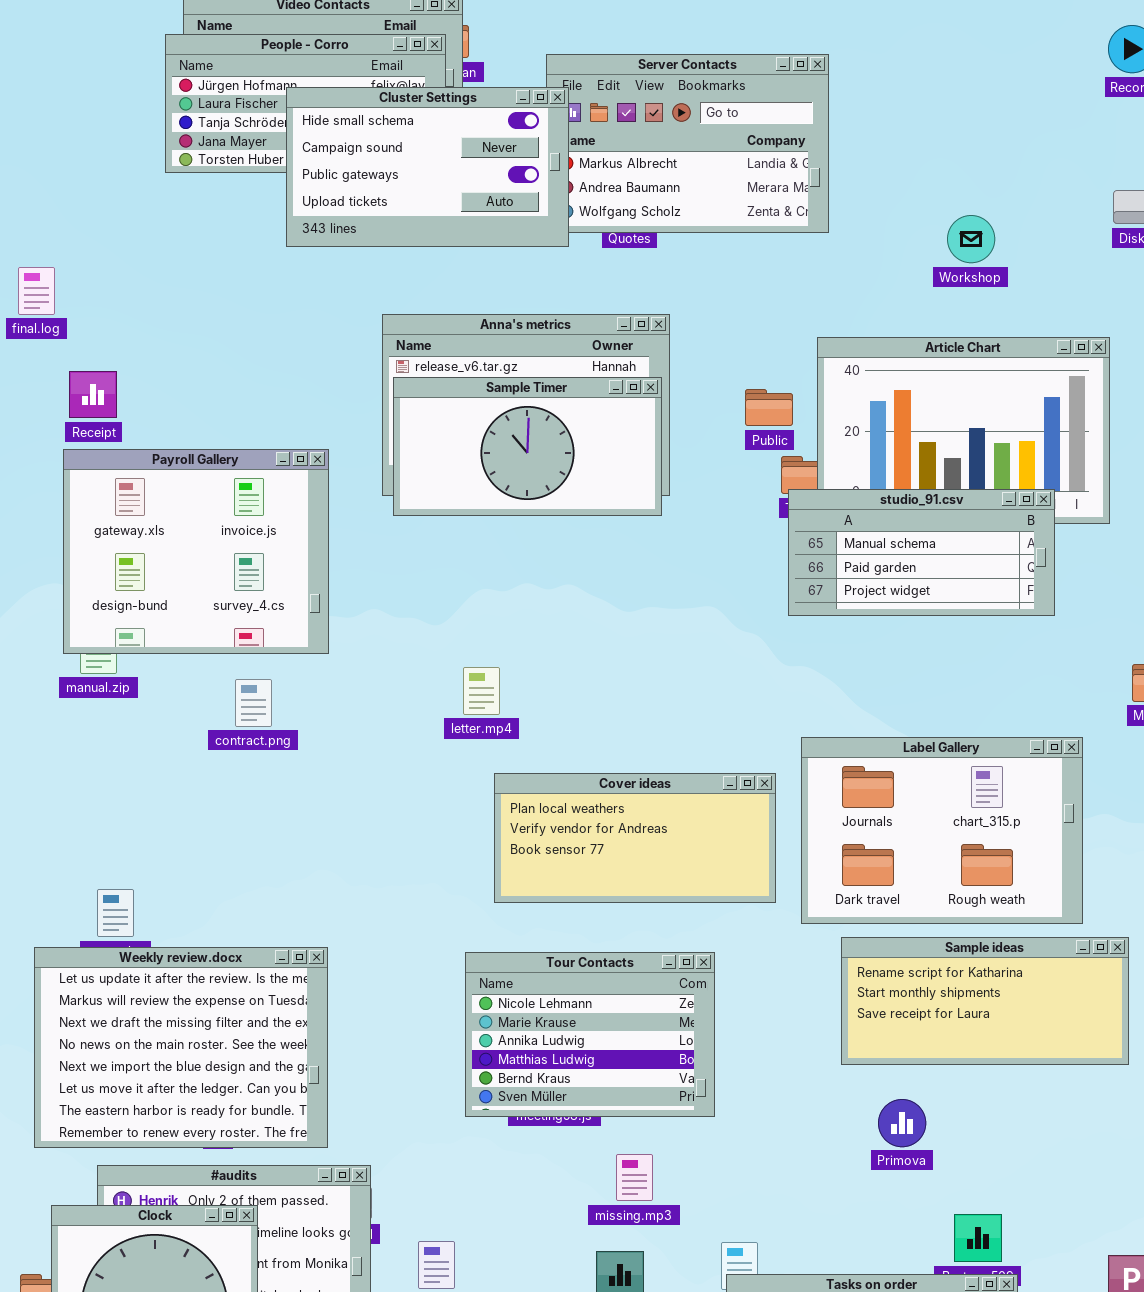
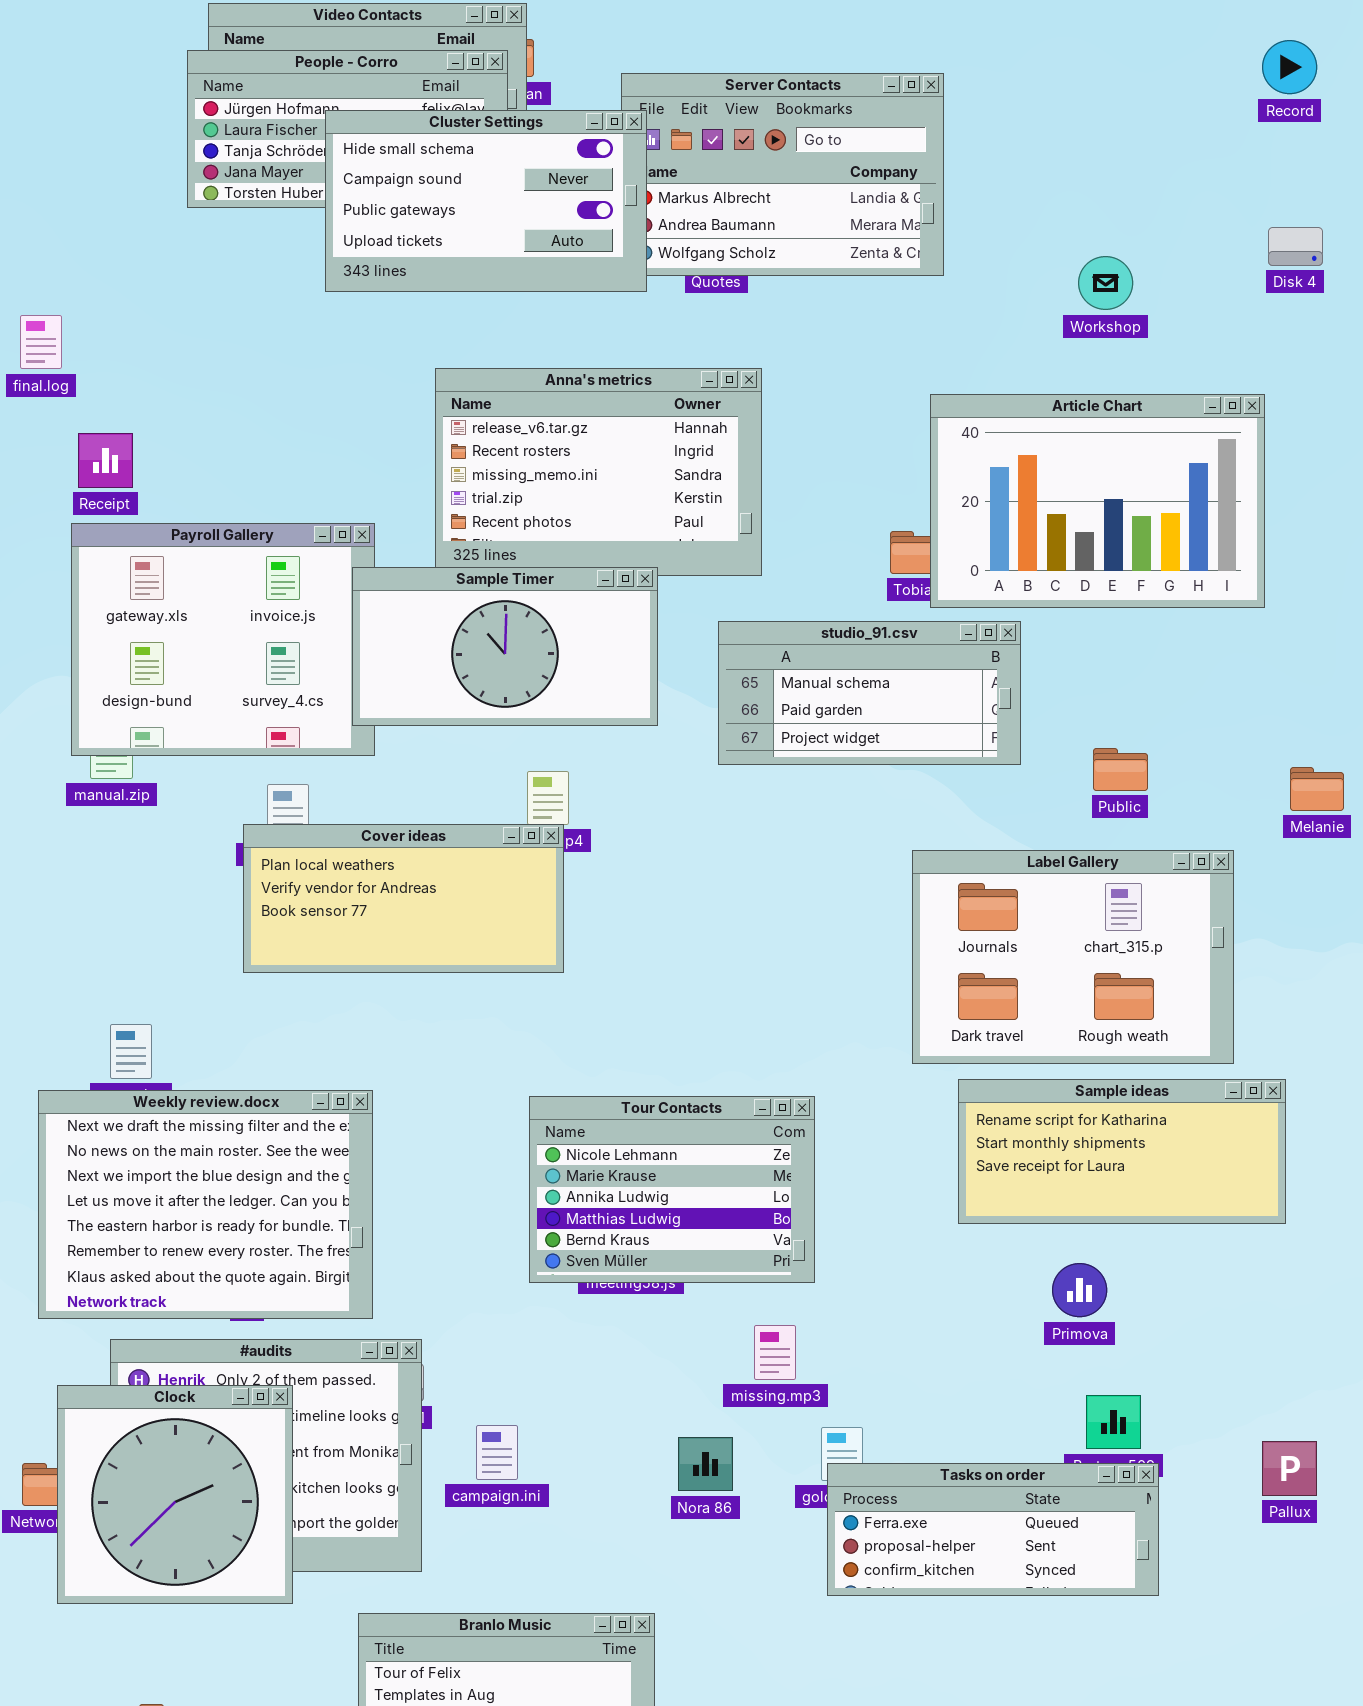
Sample Timer: [393,377,662,516] -> [352,567,658,726], moved
Public: [745,389,793,426] -> [1093,748,1148,791], moved
studio_91.csv: [788,489,1055,616] -> [718,621,1021,765], moved
Cover ideas: [494,773,776,903] -> [243,824,564,973], moved
Weekly review.docx: [34,947,328,1148] -> [38,1090,373,1319], scrolled down 2 rows
Primova: [878,1099,926,1147] -> [1052,1263,1107,1317], moved
missing.mp3: [616,1154,653,1201] -> [754,1325,796,1380], moved

